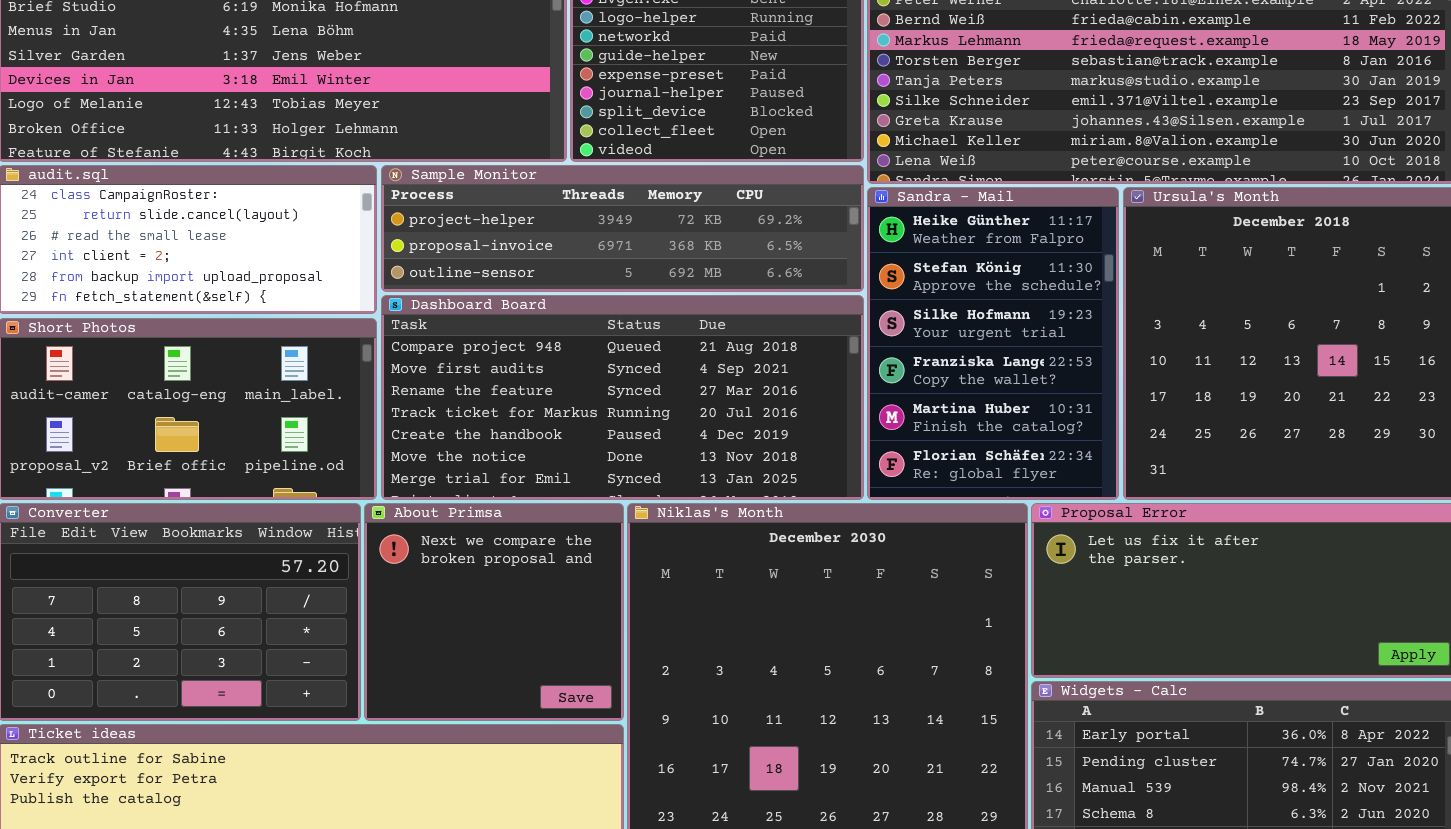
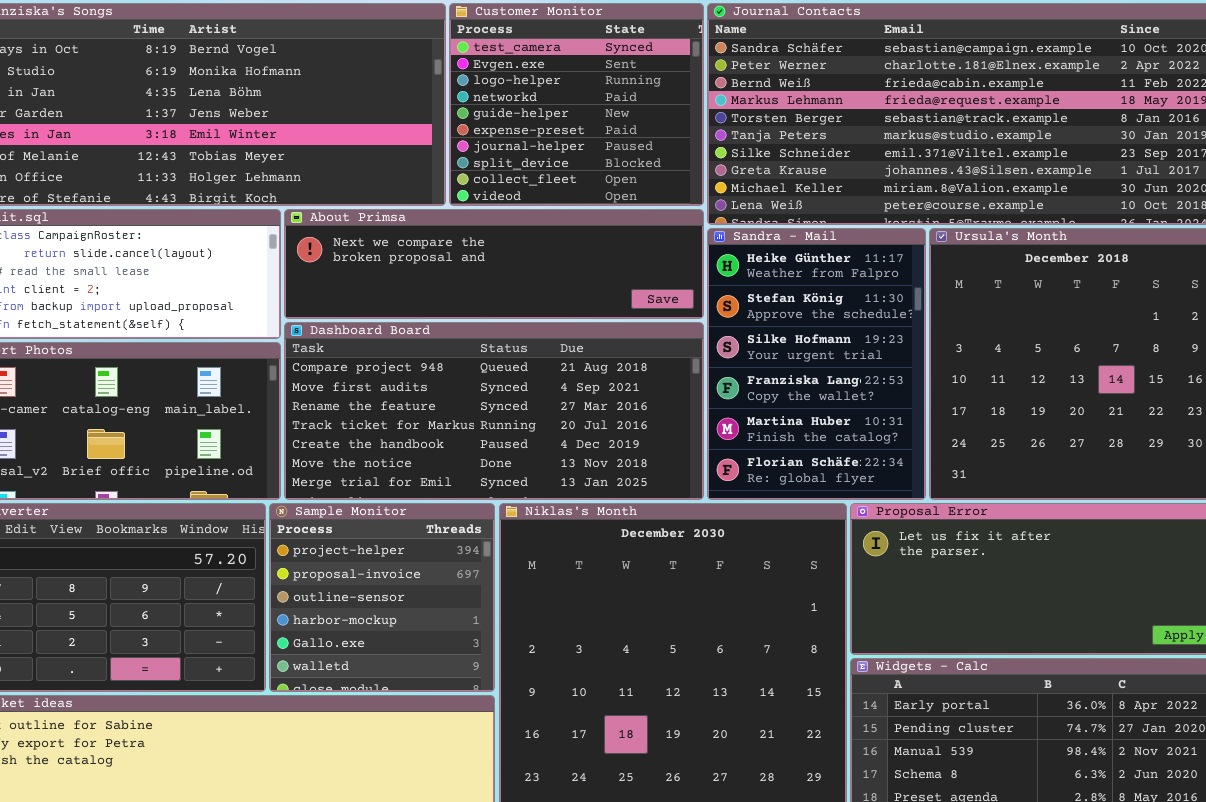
Sample Monitor: [381,165,864,292] -> [269,503,495,692], moved, resized
About Primsa: [364,503,624,721] -> [284,209,704,319], moved, resized

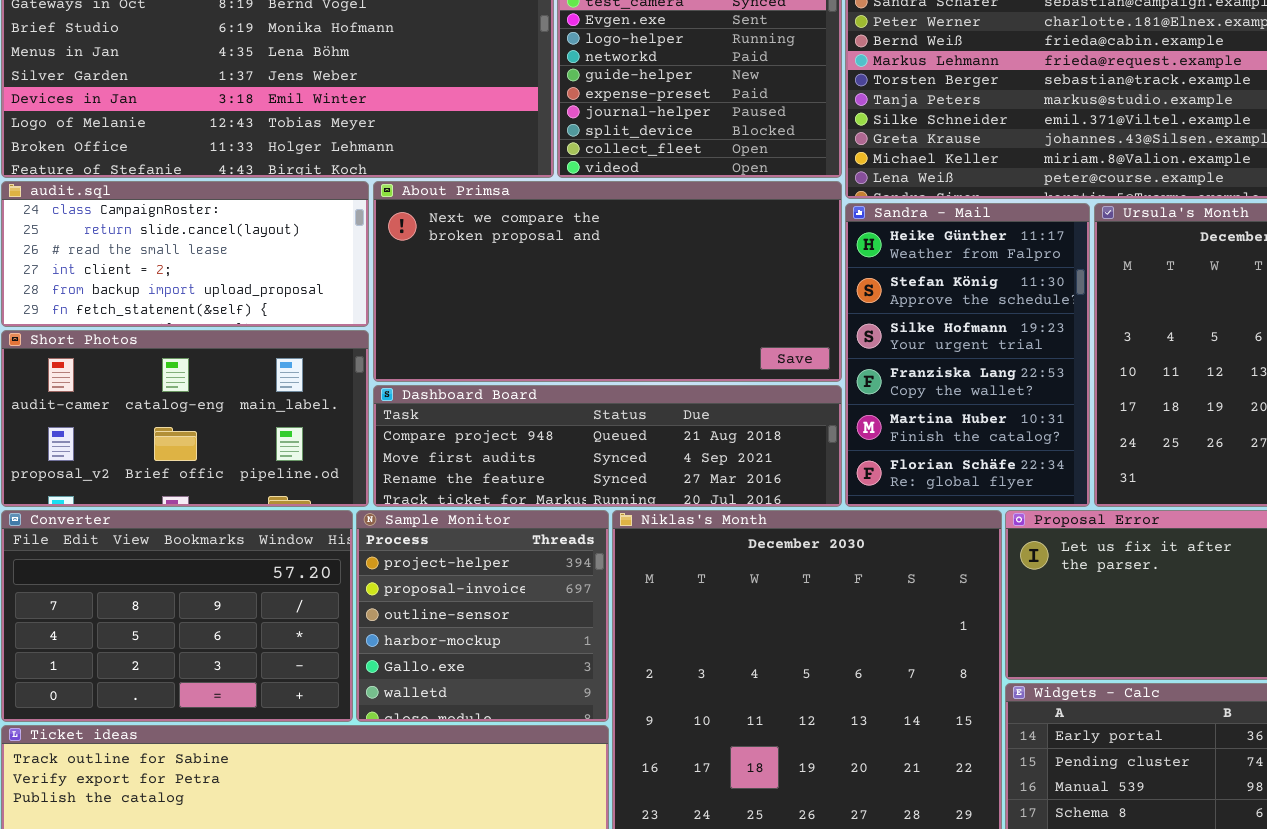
About Primsa: [284,209,704,319] -> [373,181,842,382], resized
Dashboard Board: [284,322,704,500] -> [373,385,842,507], resized

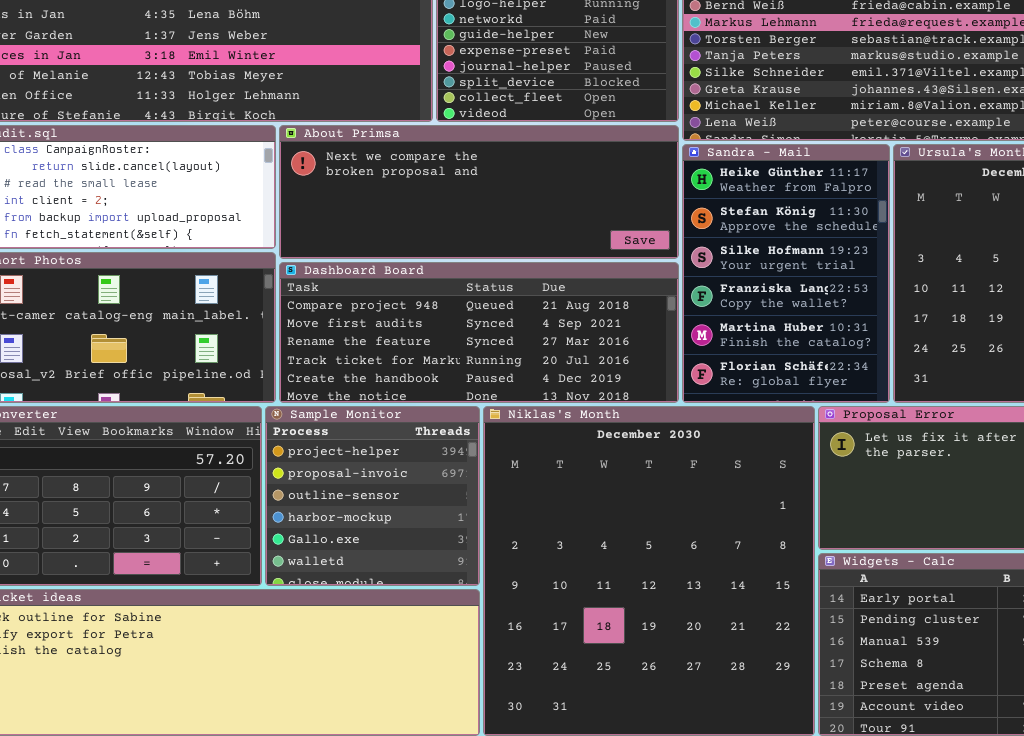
About Primsa: [373,181,842,382] -> [279,125,679,259], resized
Dashboard Board: [373,385,842,507] -> [279,262,679,403], resized

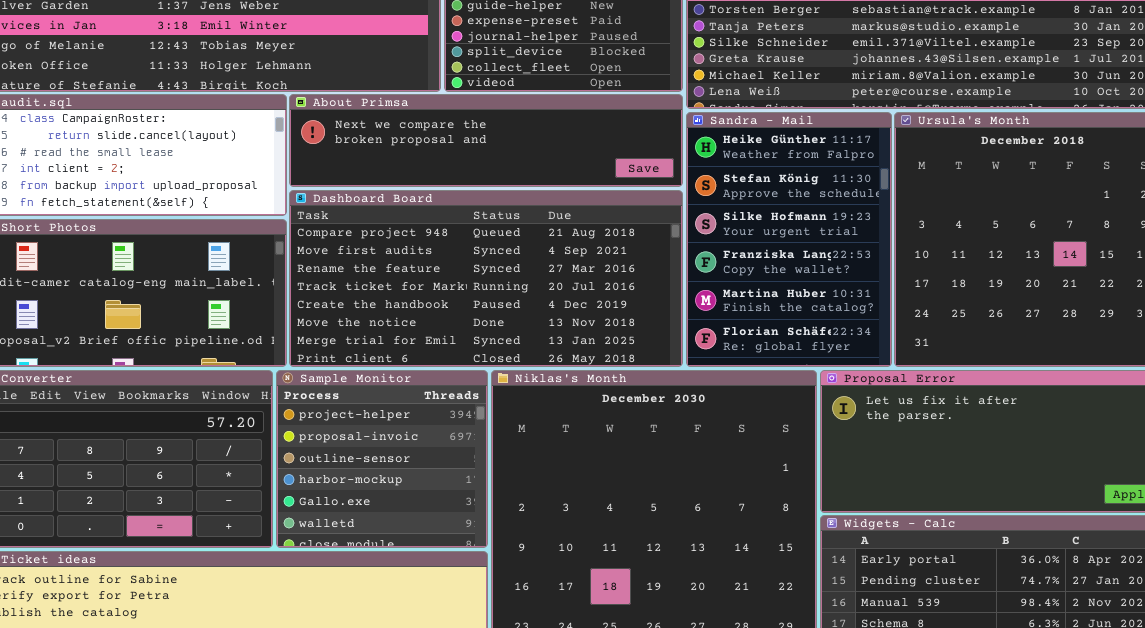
About Primsa: [279,125,679,259] -> [289,94,683,187], resized
Dashboard Board: [279,262,679,403] -> [289,190,683,367], resized

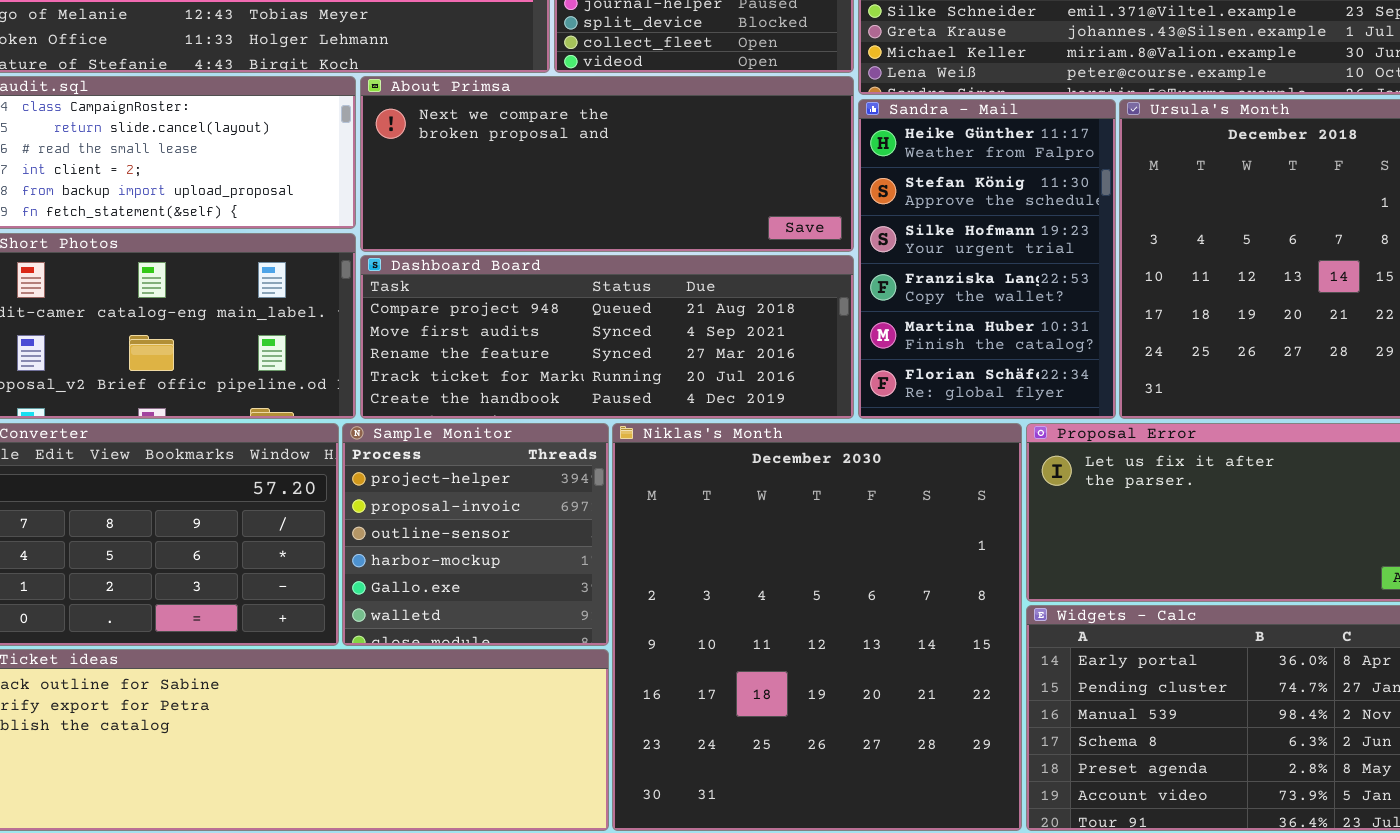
About Primsa: [289,94,683,187] -> [360,76,854,252], resized
Dashboard Board: [289,190,683,367] -> [360,255,854,419], resized

